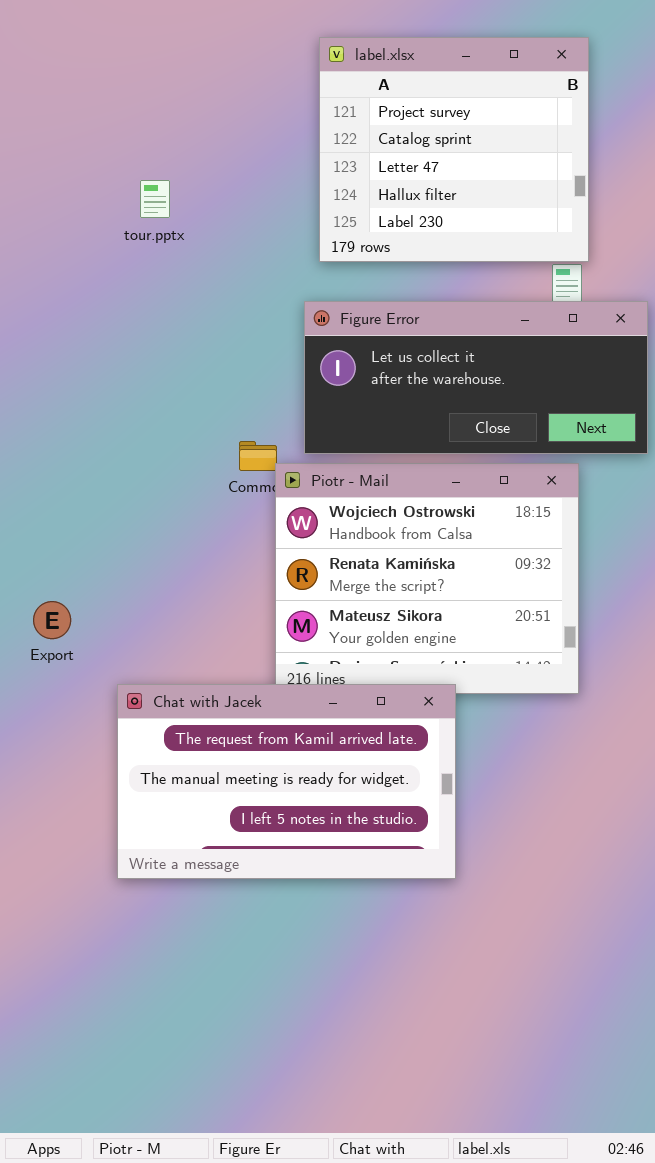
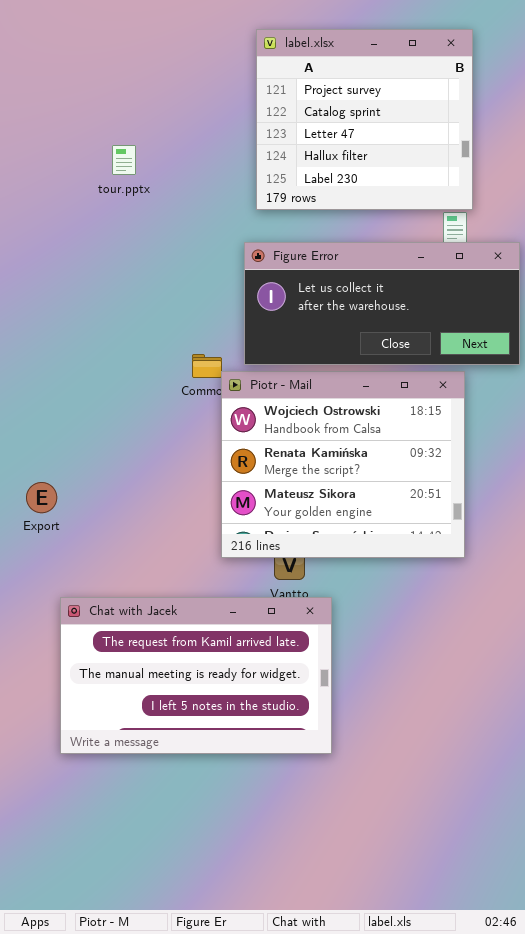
Chat with Jacek: [117,684,456,879] -> [60,597,332,754], moved

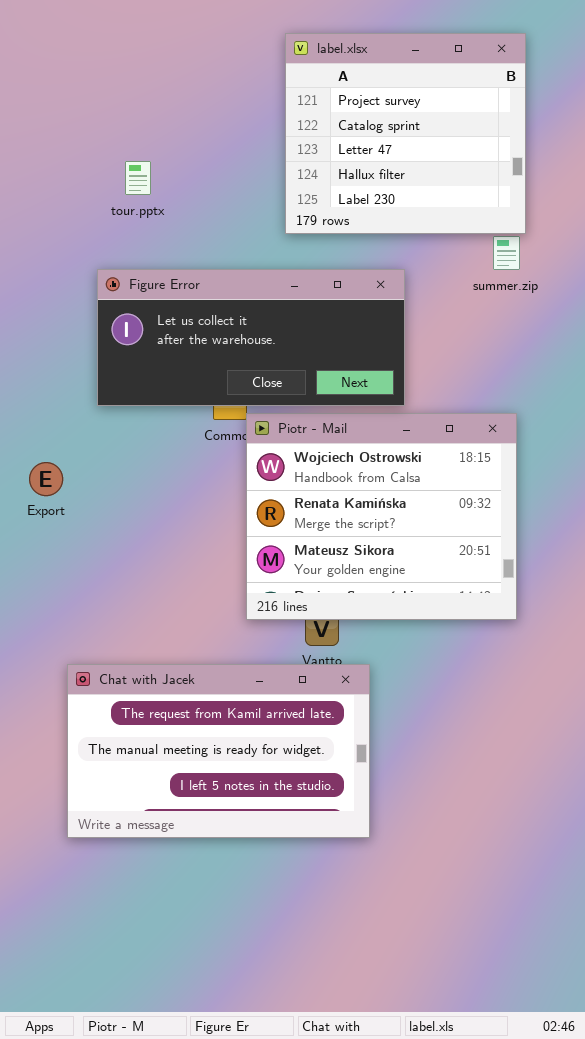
Figure Error: [244,242,520,365] -> [97,269,405,406], moved
Export: [26,482,57,513] -> [29,462,63,496], moved

